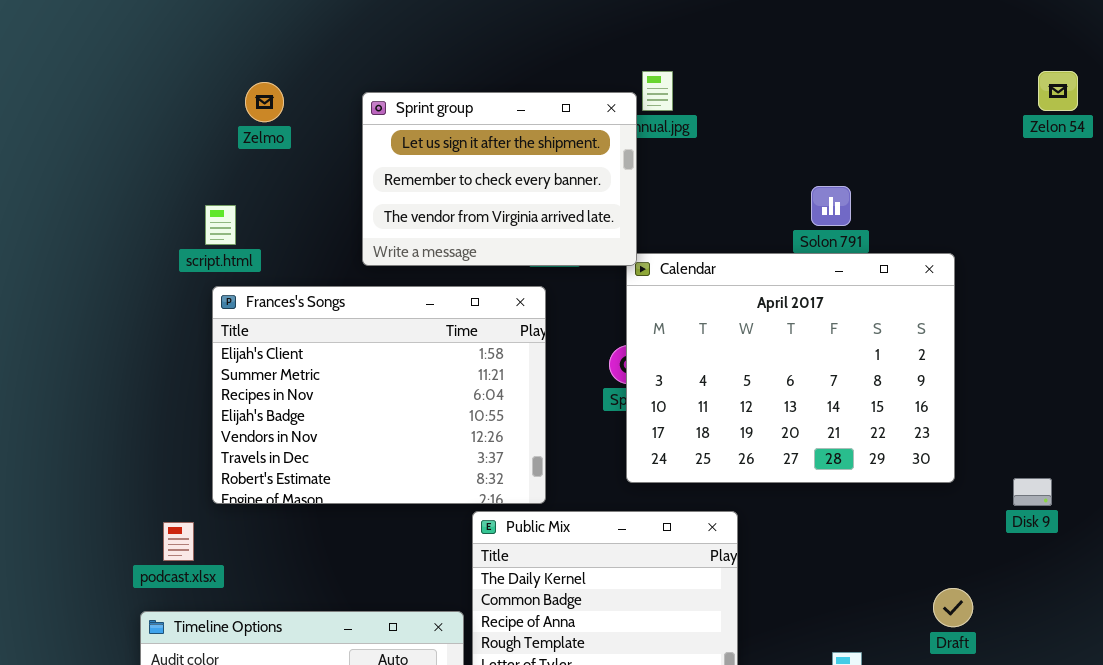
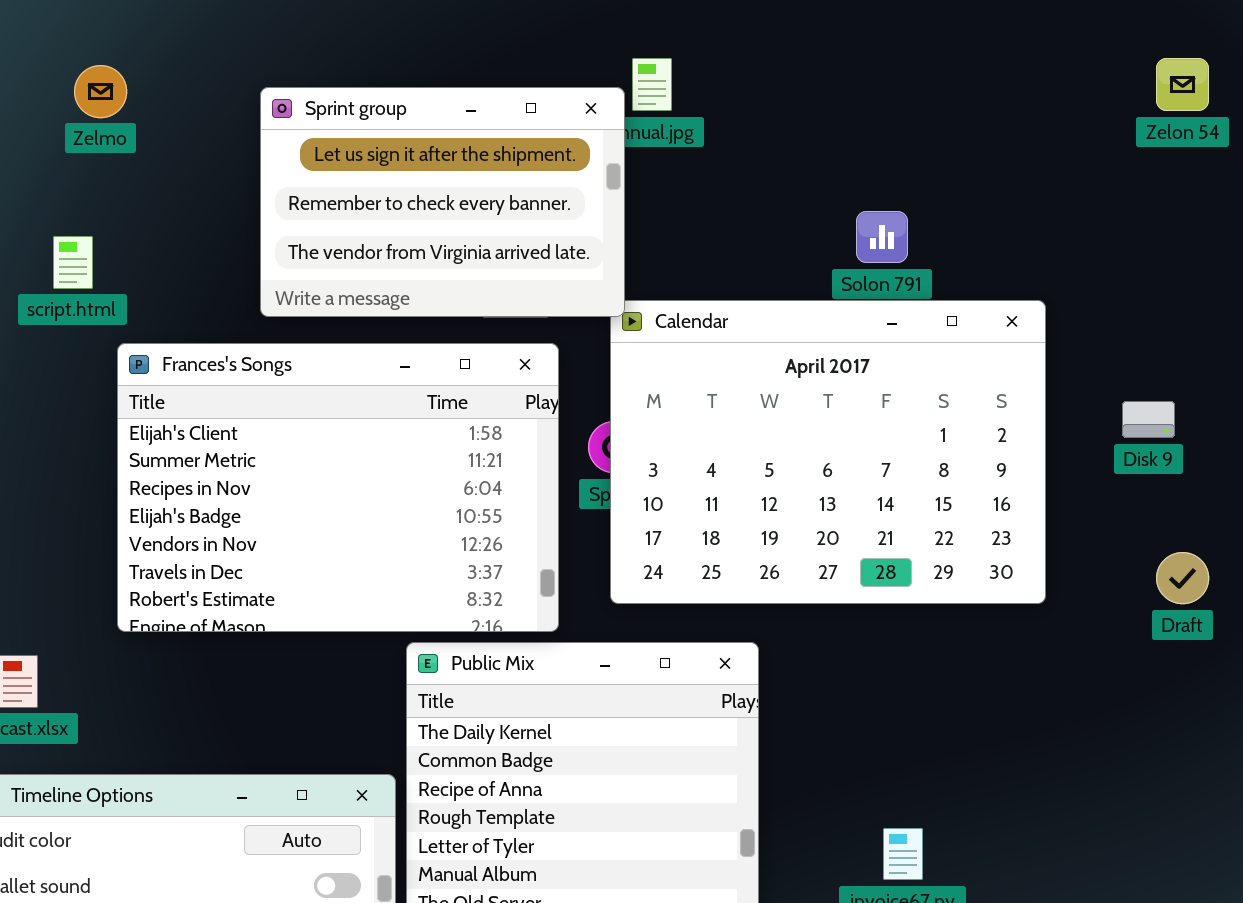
Zelmo: [245,82,284,122] -> [74,65,127,118], moved
Frances's Songs: [212,286,546,504] -> [117,343,559,632], moved
Disk 9: [1013,478,1052,506] -> [1122,401,1175,438], moved
Draft: [933,588,973,627] -> [1156,552,1209,604], moved

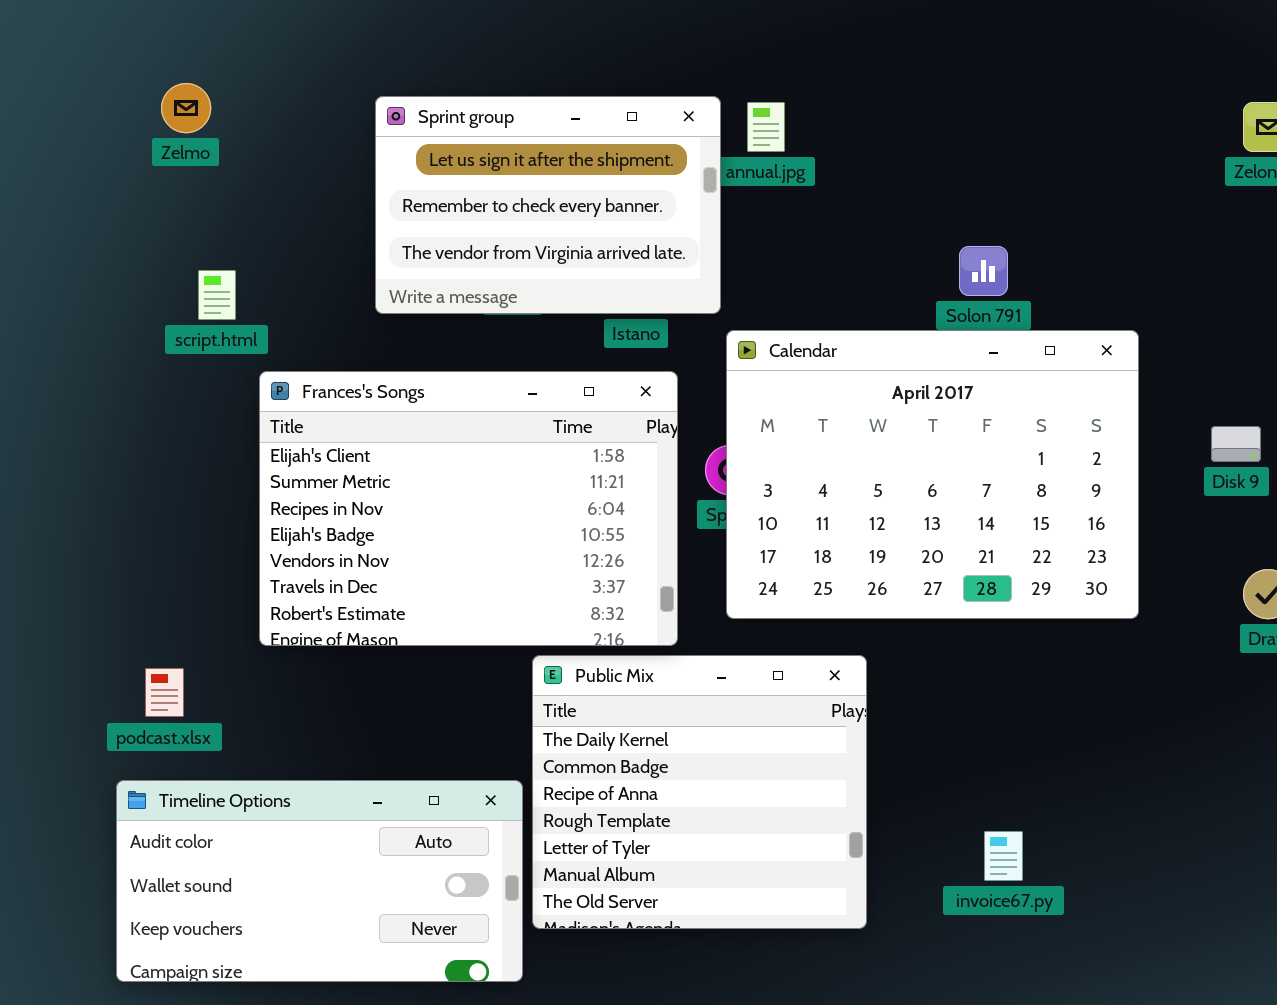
Zelmo: [74,65,127,118] -> [161,83,211,133], moved
Sprint group: [260,87,625,317] -> [375,96,721,314], moved

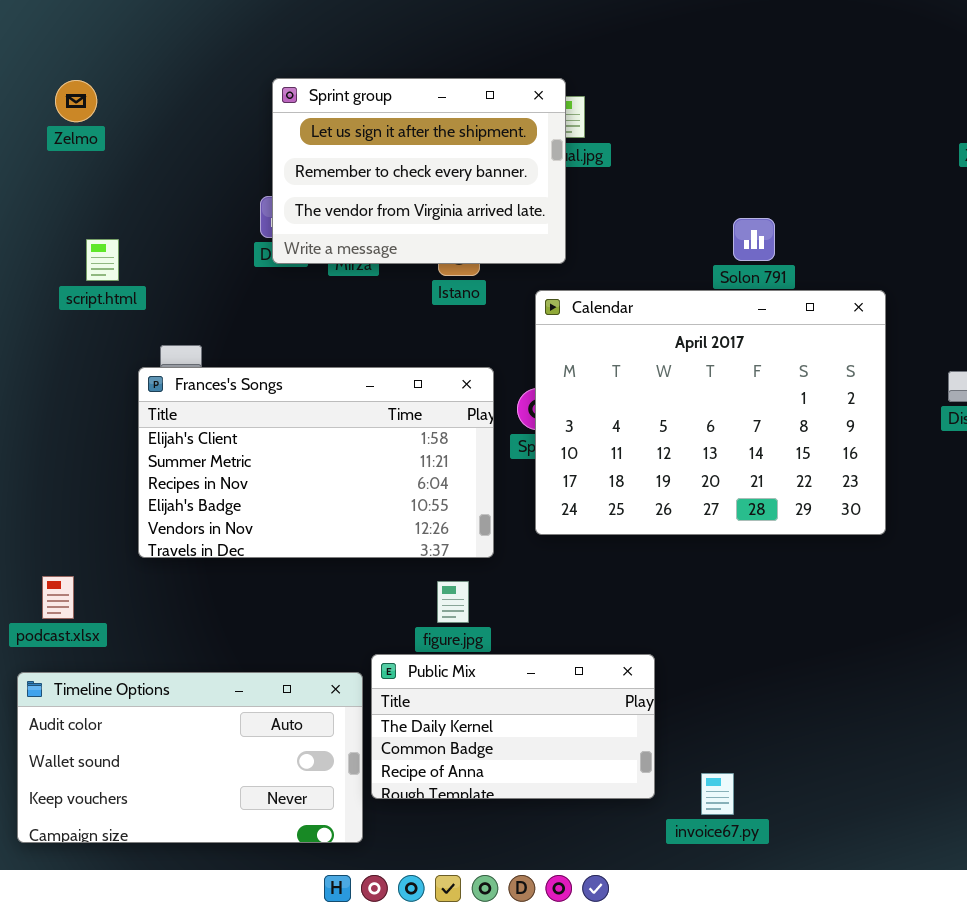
Sprint group: [375,96,721,314] -> [272,78,566,264], moved
Frances's Songs: [259,371,678,646] -> [138,367,494,558], resized
Public Mix: [532,655,867,929] -> [371,654,655,799], resized
invoice67.py: [984,831,1023,881] -> [701,773,734,815], moved

